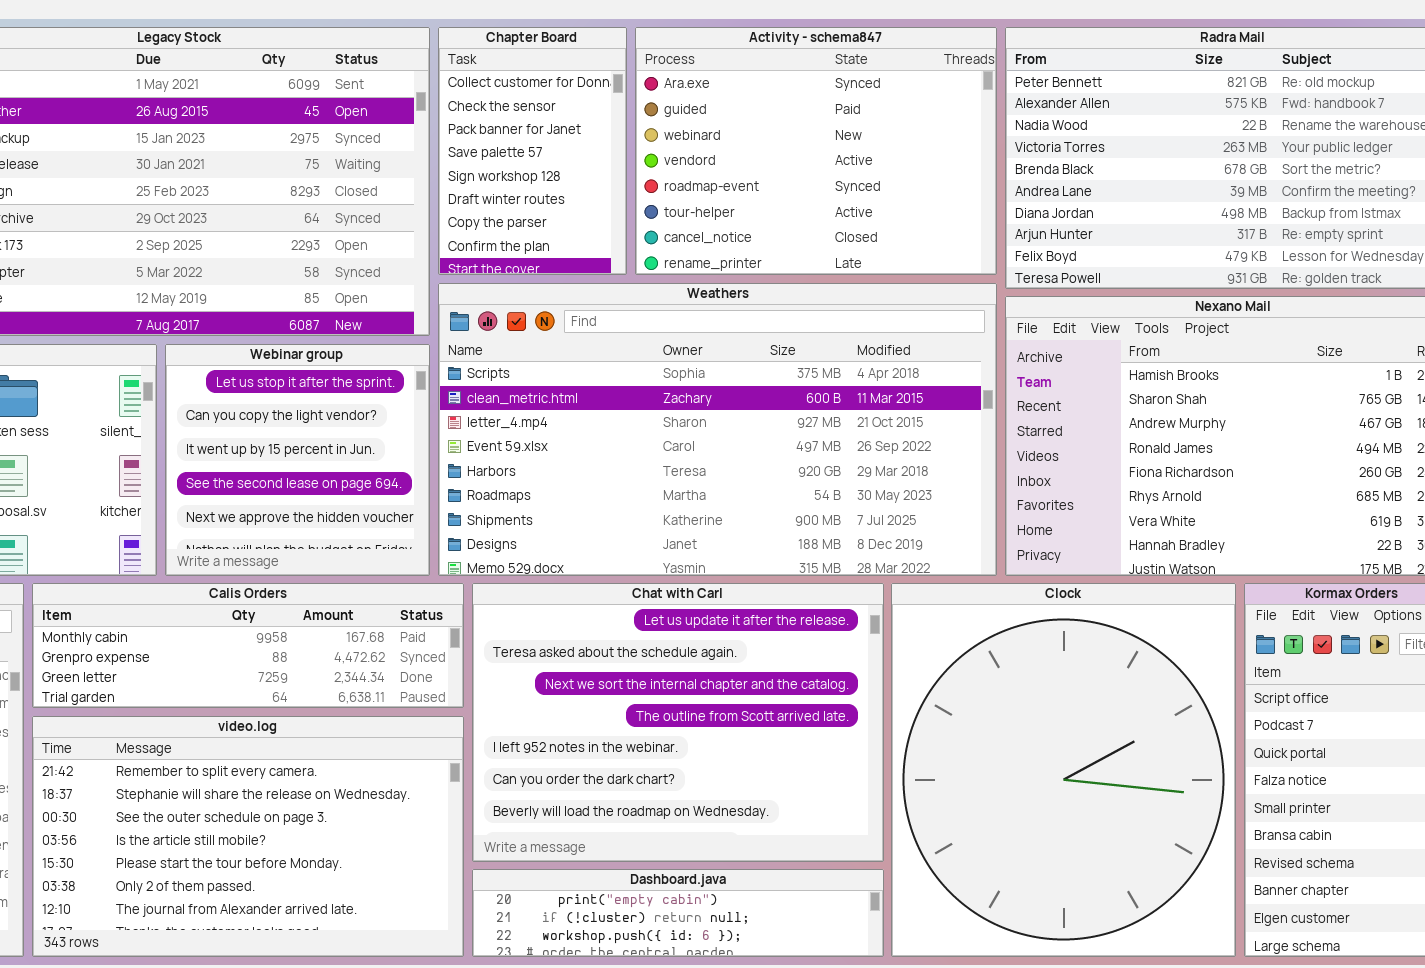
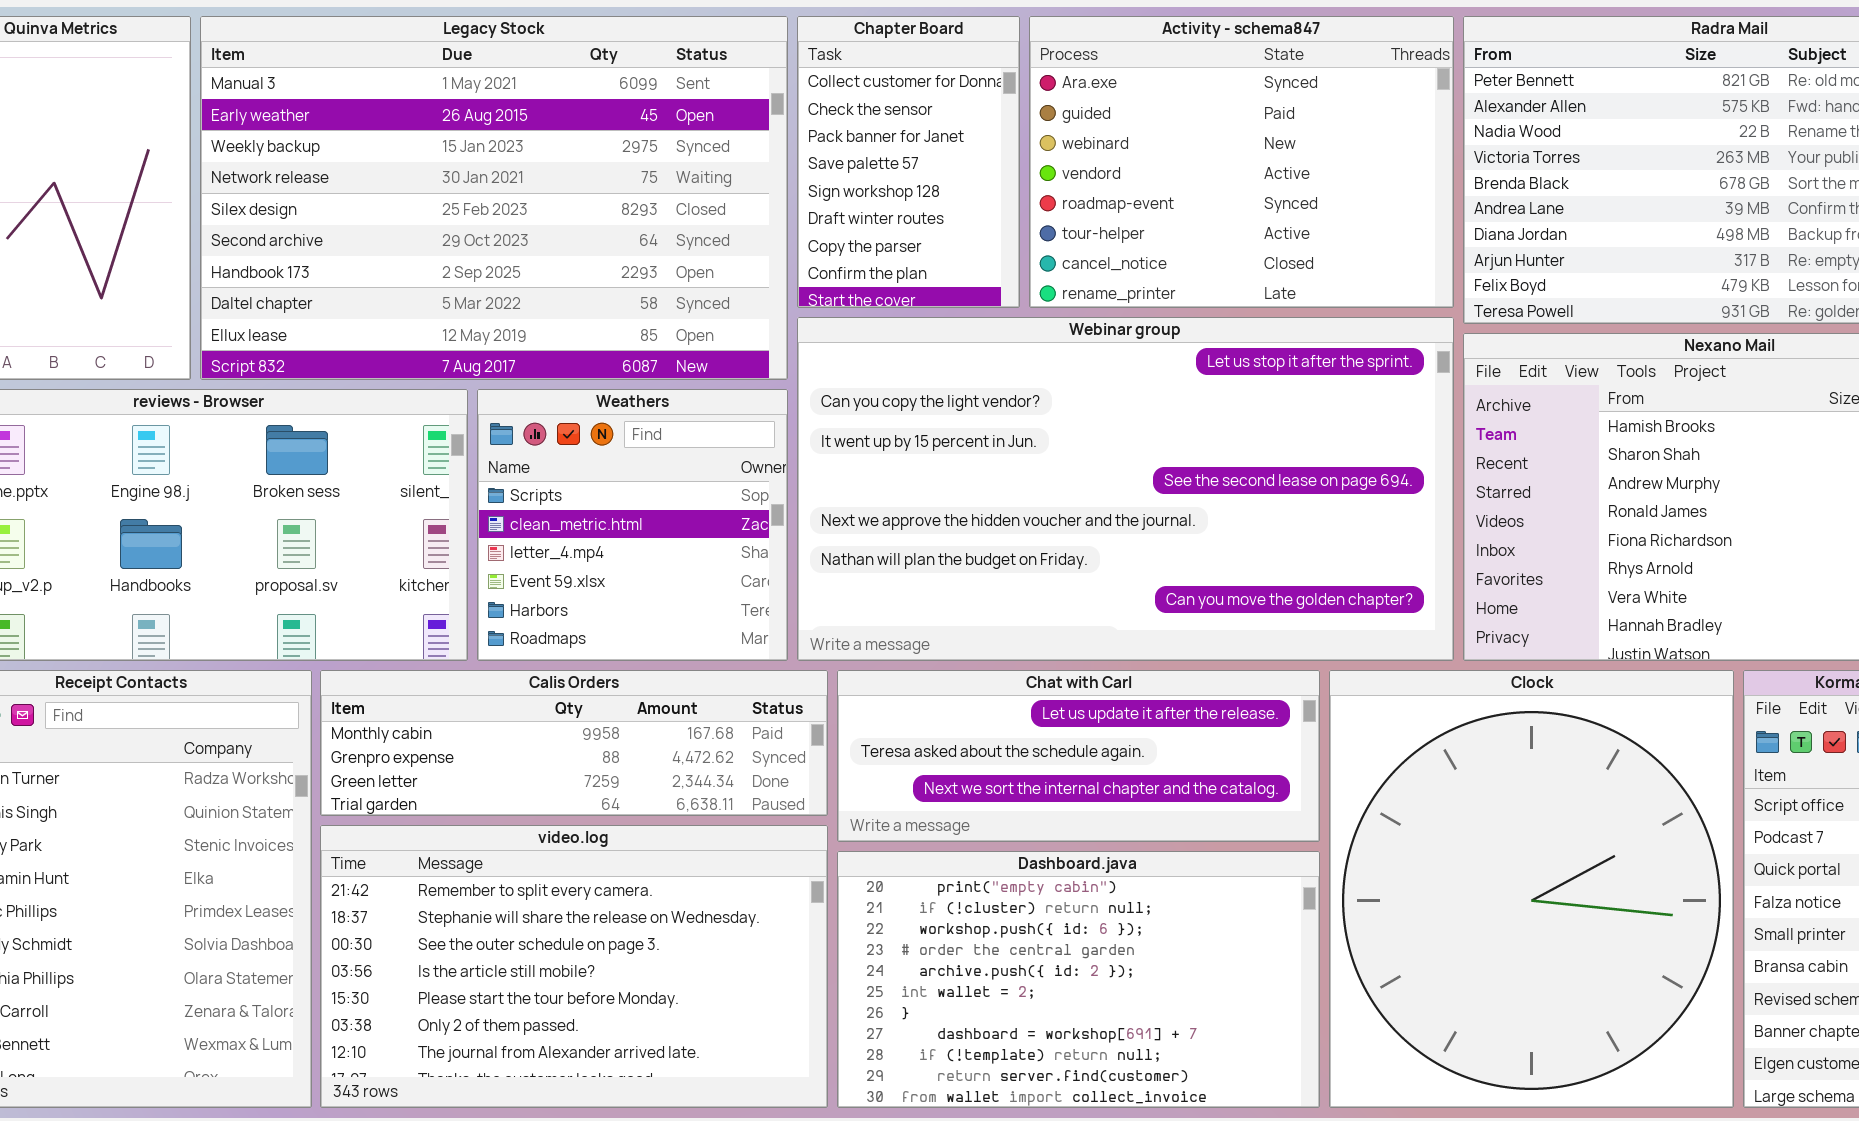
Weathers: [438,283,997,576] -> [477,389,788,661], moved, resized
Webinar group: [165,344,430,576] -> [797,317,1454,661], moved, resized
Chat with Carl: [472,583,884,862] -> [837,670,1320,842], resized
Dashboard.java: [472,869,884,957] -> [837,851,1320,1108], resized

